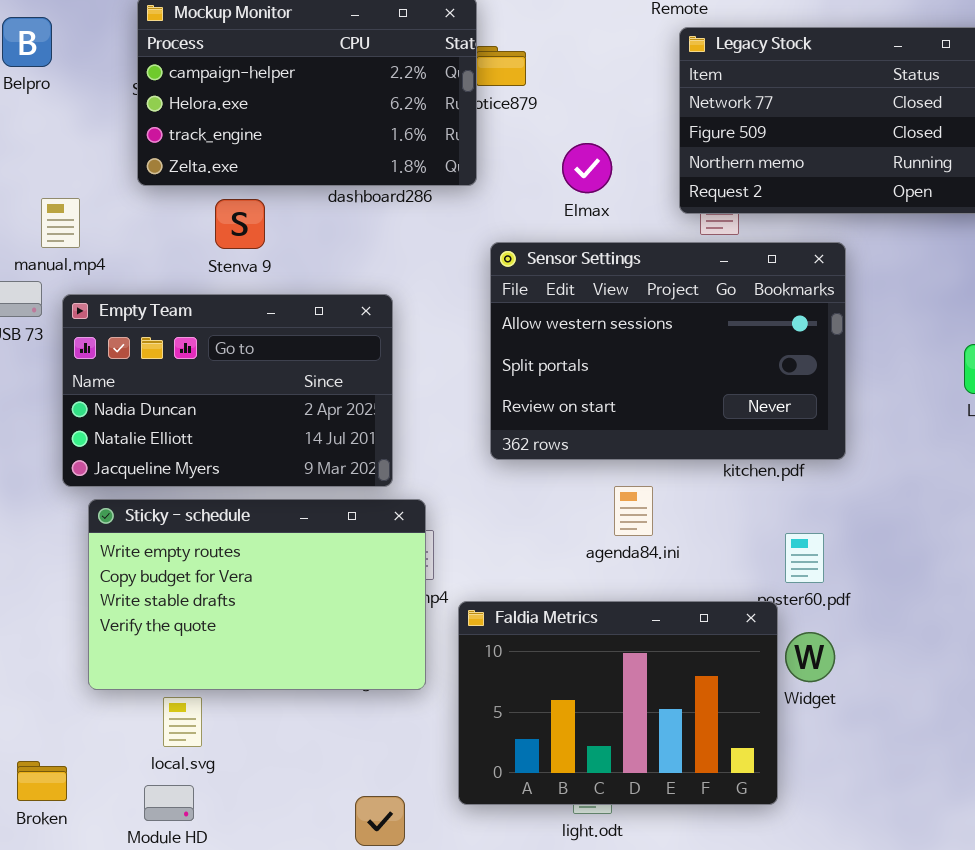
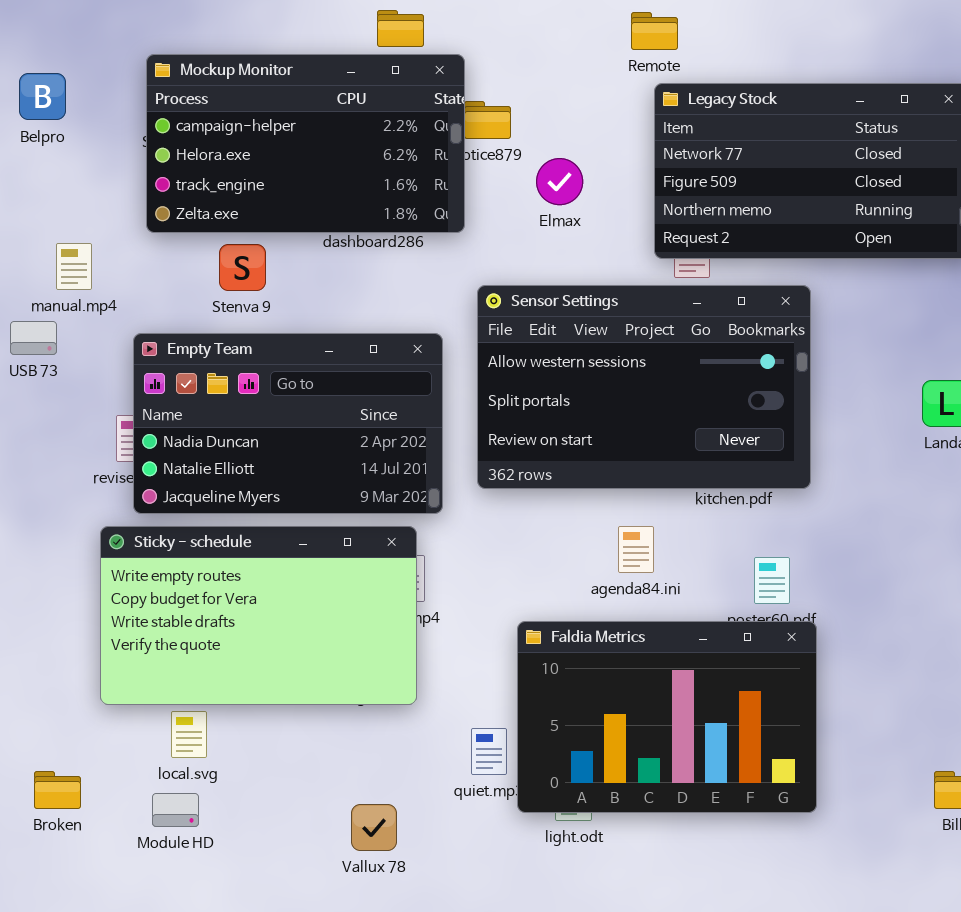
Elmax: [562,143,612,193] -> [536,158,583,205], moved
Empty Team: [62,294,393,487] -> [133,333,443,514], moved
agenda84.ini: [614,486,653,536] -> [618,526,654,573], moved
Faldia Metrics: [458,601,778,805] -> [517,621,817,813], moved

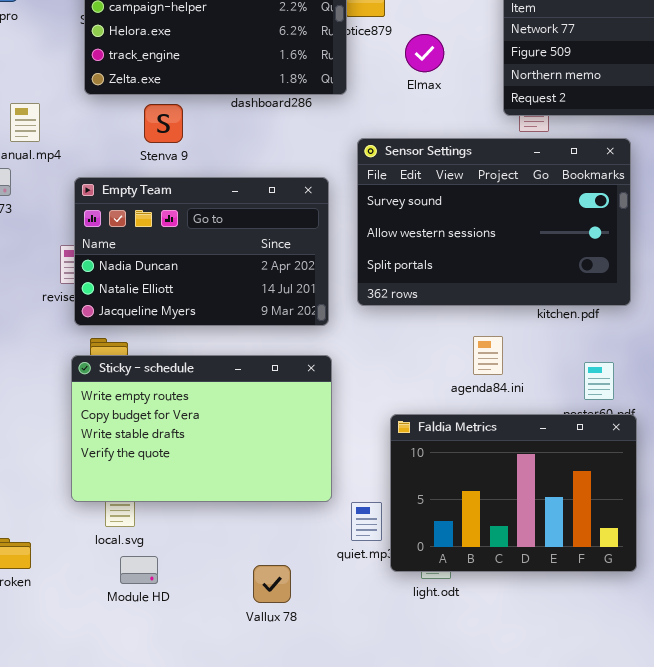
Sensor Settings: [477,285,811,489] -> [357,138,631,306], scrolled up 1 row
Sticky - schedule: [100,526,417,705] -> [71,355,332,502], moved
Module HD: [152,793,199,827] -> [120,556,158,584], moved

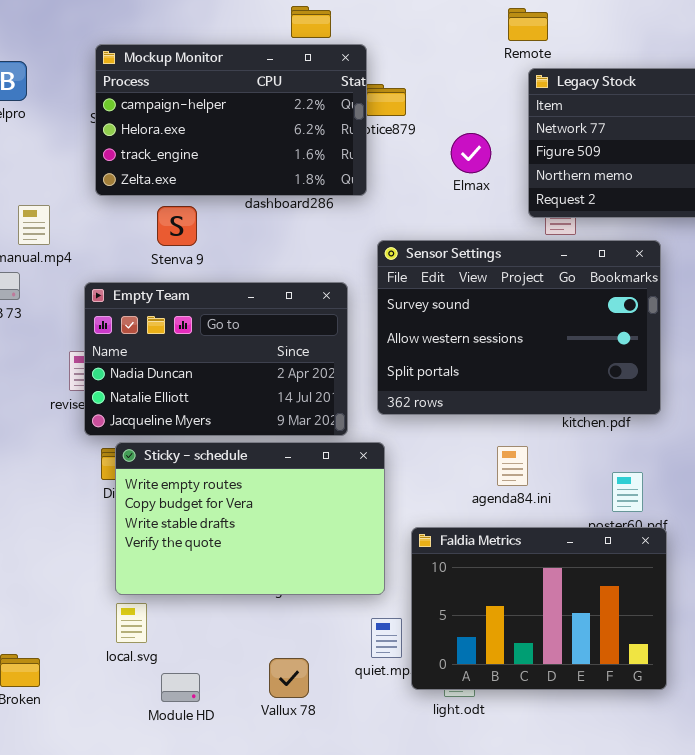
Elmax: [405,34,444,72] -> [451,133,491,173], moved
Sticky - schedule: [71,355,332,502] -> [115,442,385,595], moved
Module HD: [120,556,158,584] -> [161,673,200,702], moved
Vallux 78: [253,565,291,603] -> [269,658,309,698], moved

